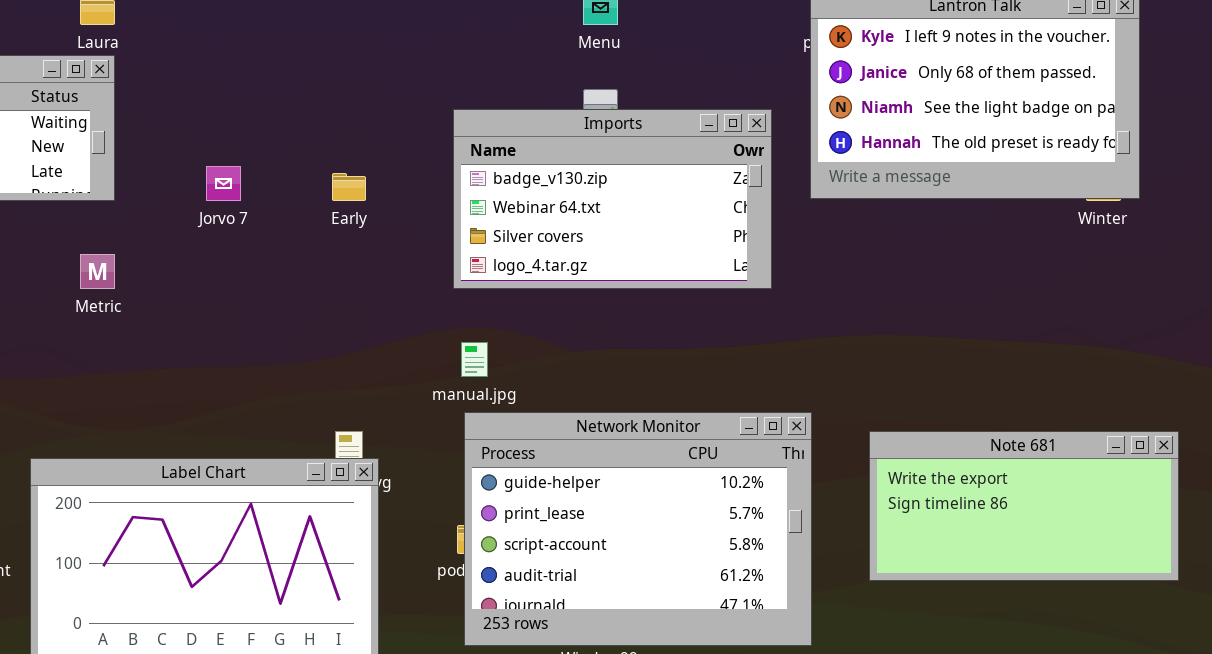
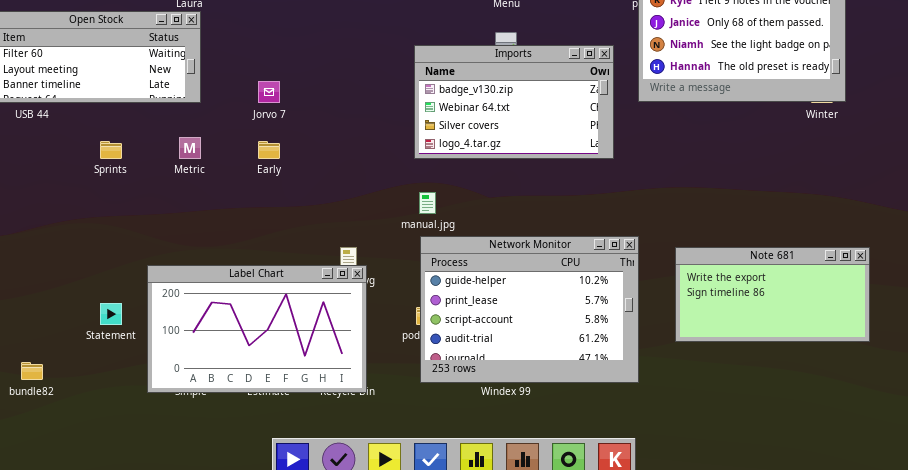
Early: [332,173,366,201] -> [258,141,280,159], moved

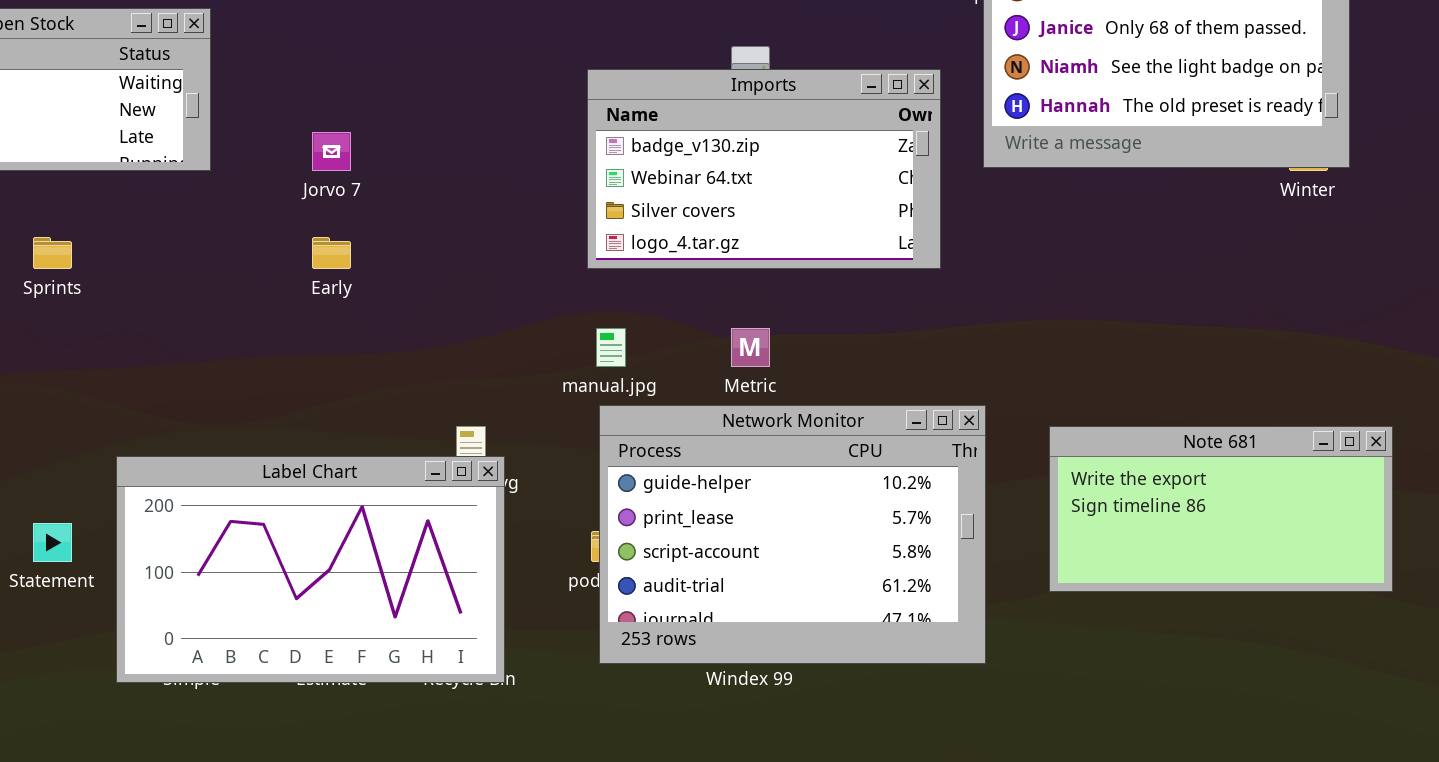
Metric: [179,137,201,159] -> [731,328,770,367], moved

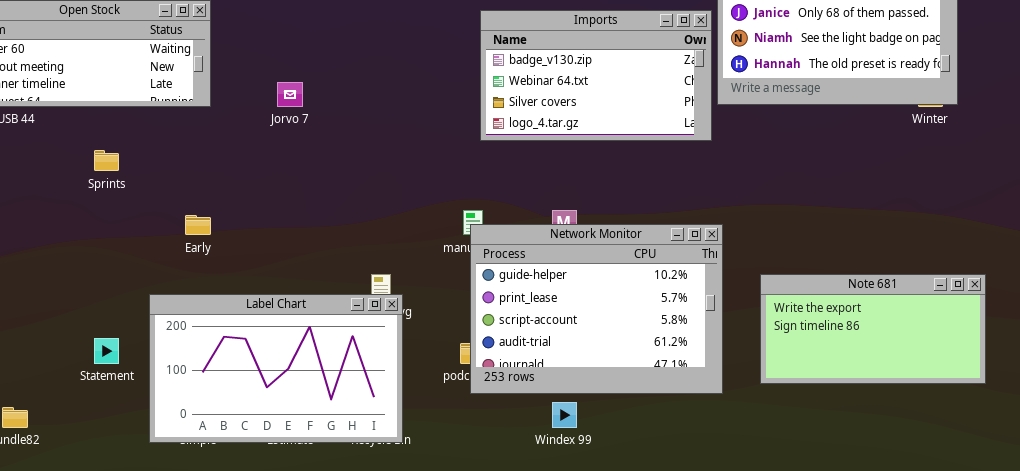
Imports: [587,69,941,269] -> [480,10,712,141], moved
Early: [312,237,351,269] -> [185,215,211,235], moved
Network Monitor: [599,405,986,664] -> [470,224,723,394], moved

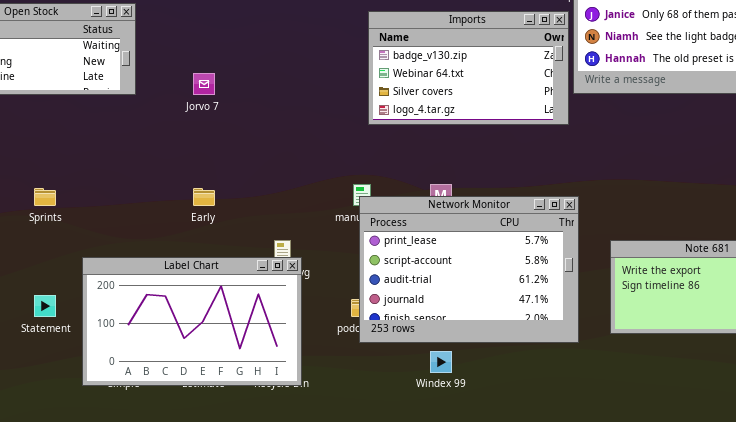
Sprints: [94,150,119,171] -> [34,188,56,206], moved
Early: [185,215,211,235] -> [193,188,215,206], moved
Network Monitor: [470,224,723,394] -> [359,196,579,343], scrolled down 1 row

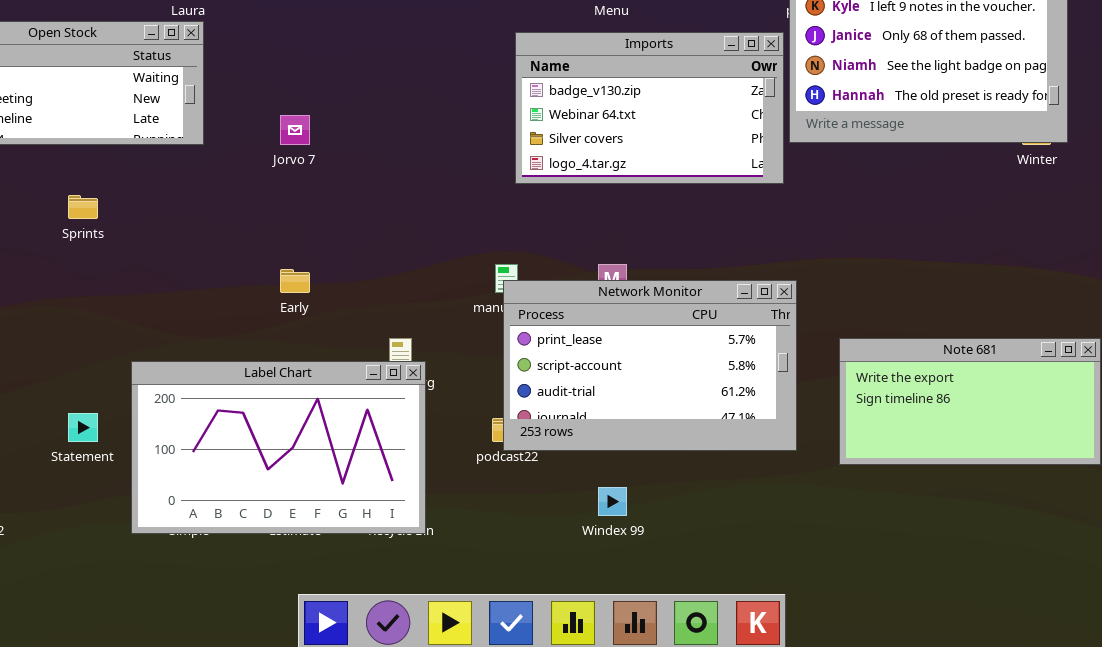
Sprints: [34,188,56,206] -> [68,195,98,219], moved
Network Monitor: [359,196,579,343] -> [503,280,797,451], resized

